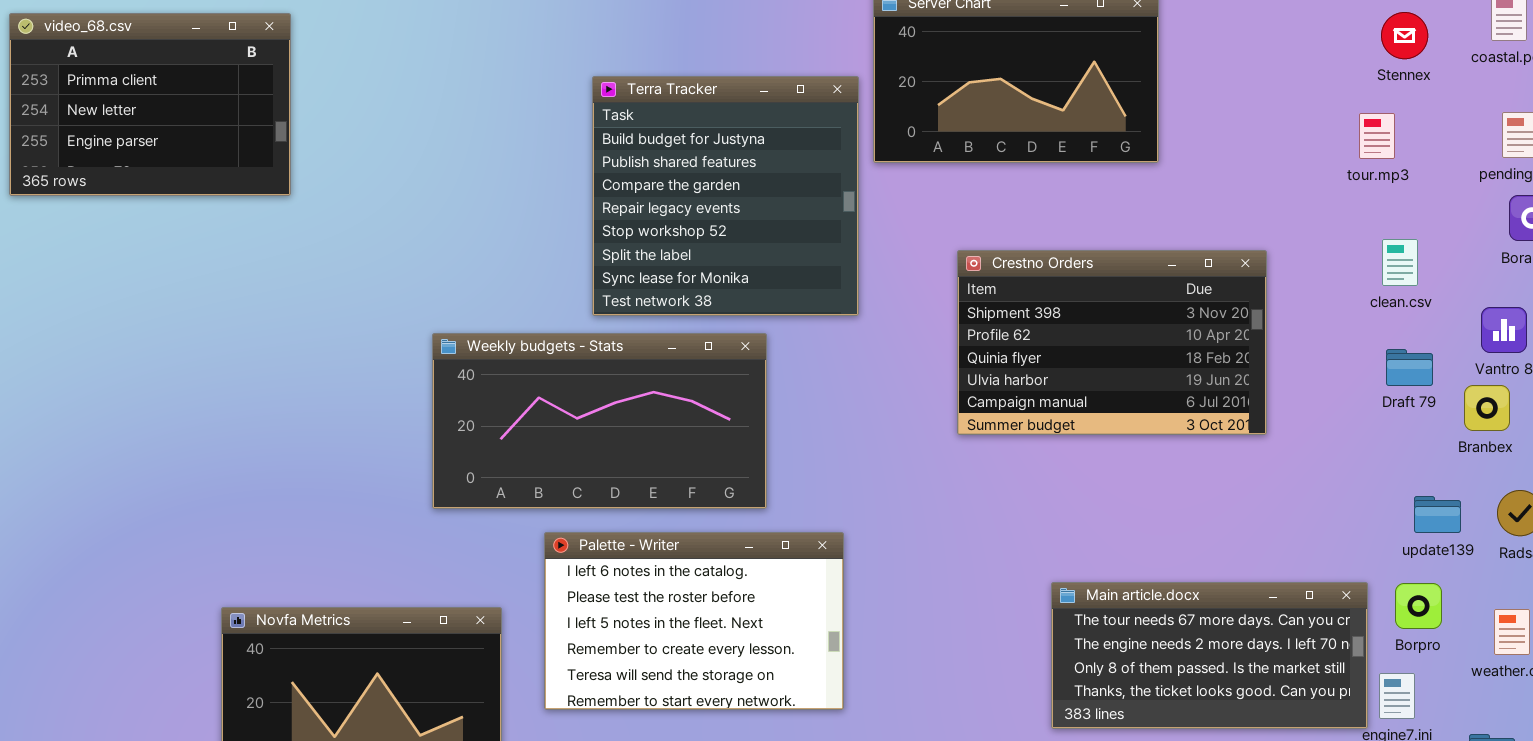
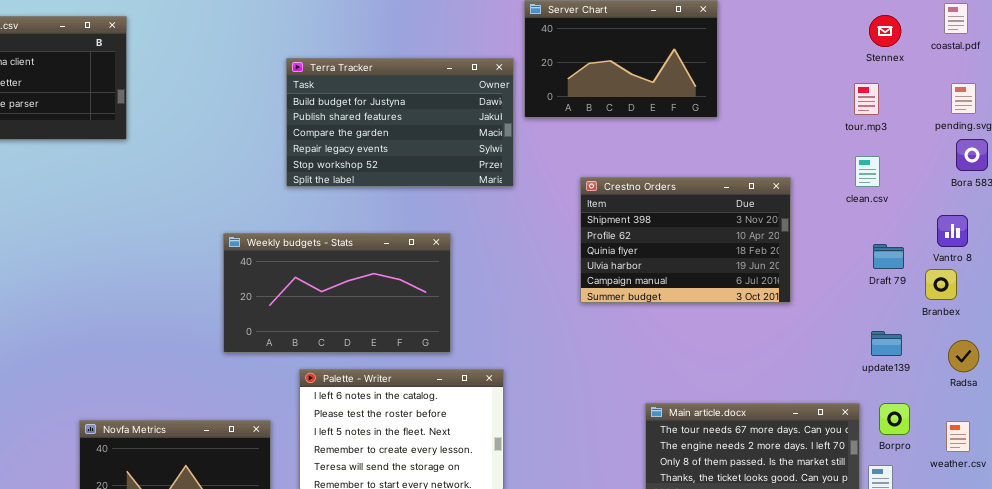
Terra Tracker: [592,76,859,316] -> [286,58,514,187], resized
clean.csv: [1382,239,1418,286] -> [855,156,880,187], moved
update139: [1414,496,1461,533] -> [871,331,902,356], moved

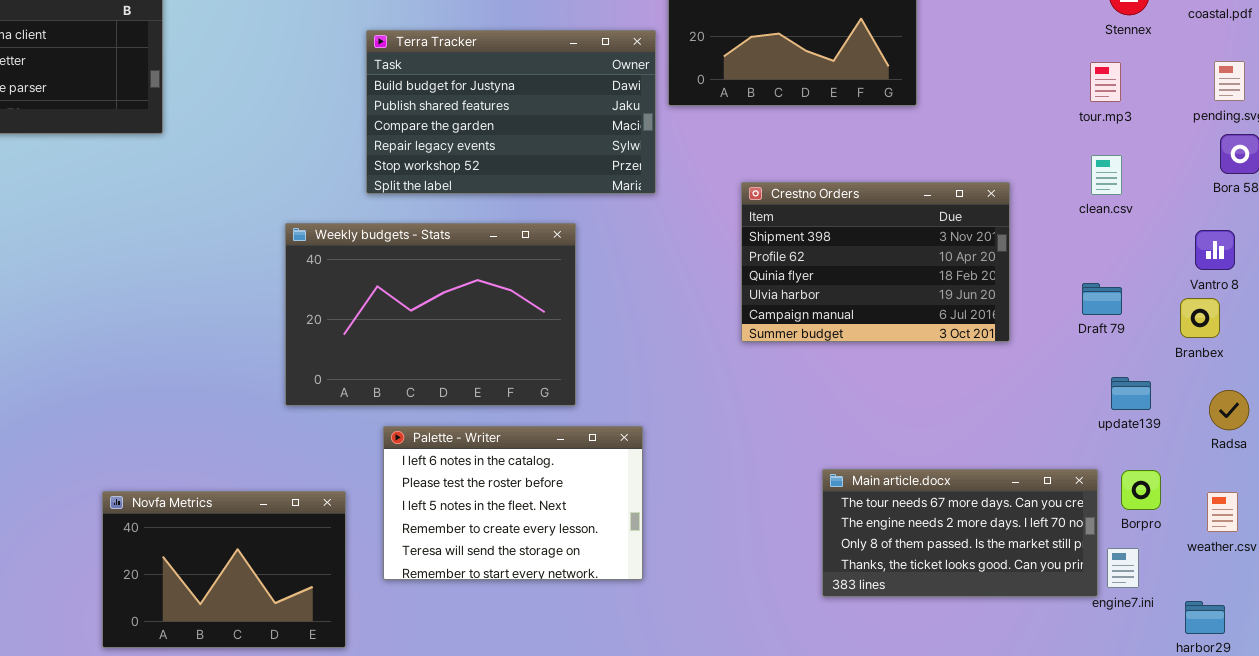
Weekly budgets - Stats: [223,233,451,353] -> [285,223,576,406], resized
Draft 79: [873,244,904,269] -> [1082,283,1122,315], moved

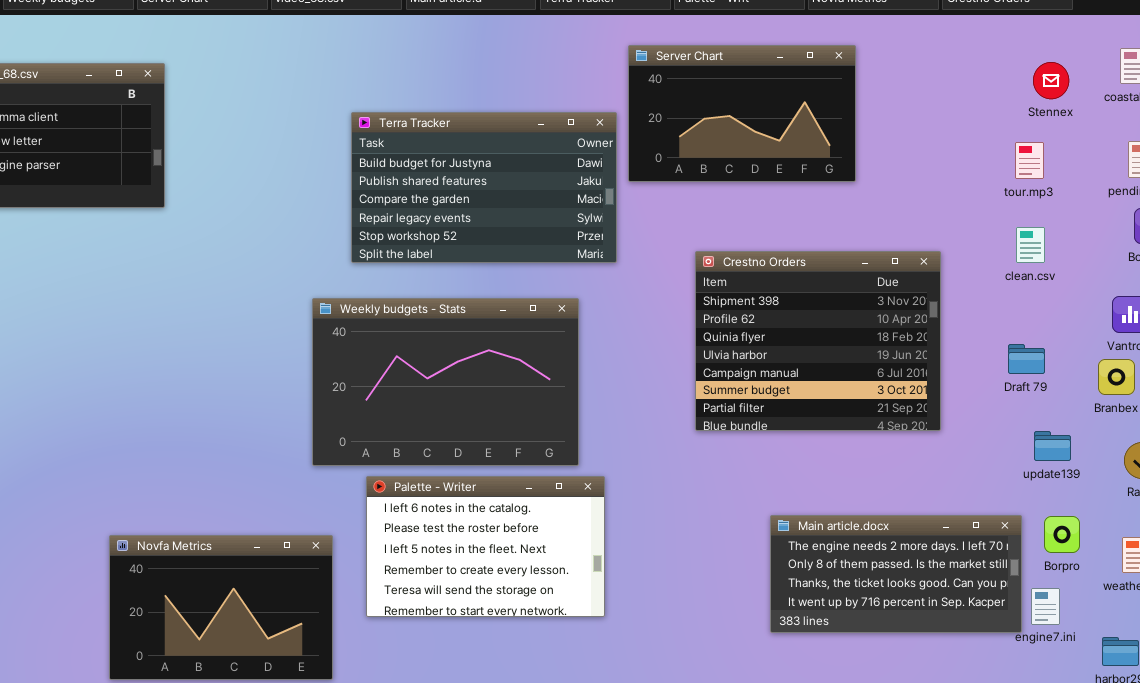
Crestno Orders: [741,182,1010,342] -> [695,251,941,431], resized
Weekly budgets - Stats: [285,223,576,406] -> [312,298,579,466], moved
Main article.docx: [822,469,1098,597] -> [770,515,1022,633], scrolled down 1 row

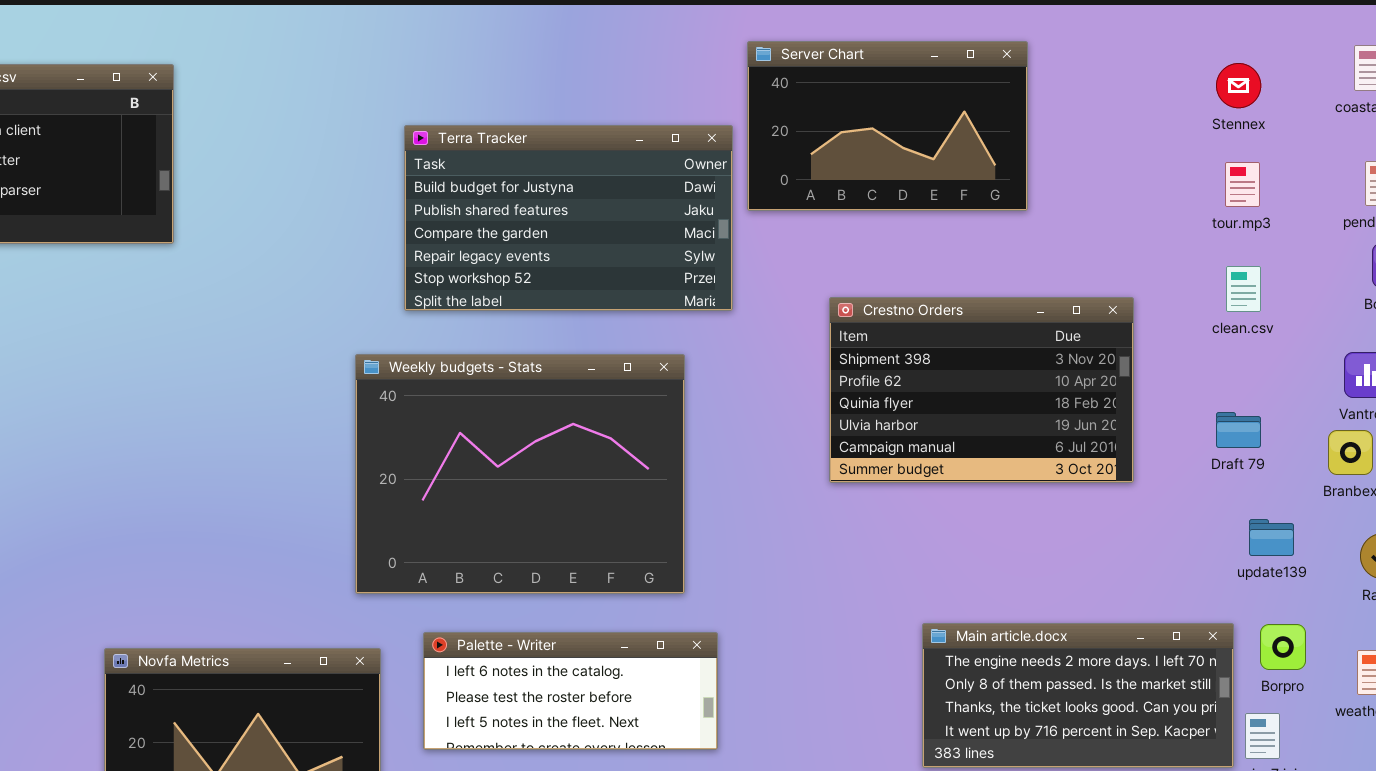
Stennex: [1033,62,1069,99] -> [1216,63,1261,108], moved
Crestno Orders: [695,251,941,431] -> [829,297,1134,483], resized
Weekly budgets - Stats: [312,298,579,466] -> [355,354,685,594], resized
Palette - Writer: [366,476,605,617] -> [423,632,718,750], resized

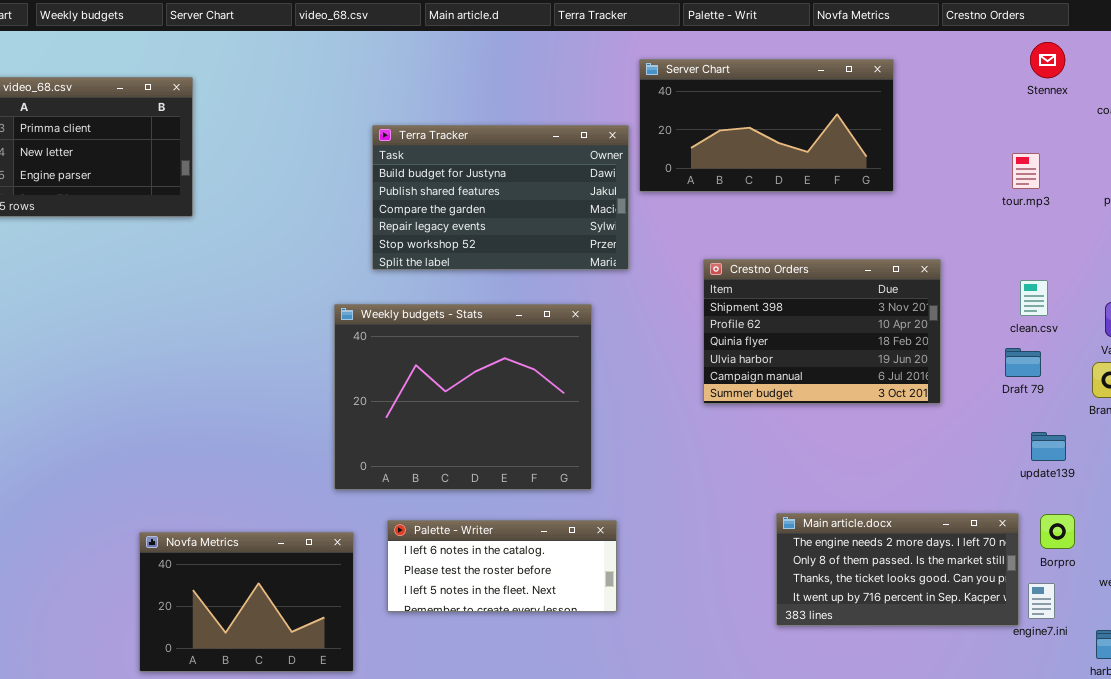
Server Chart: [747,41,1028,211] -> [639,59,894,192], resized
Stennex: [1216,63,1261,108] -> [1030,42,1065,78], moved
clean.csv: [1226,266,1261,312] -> [1020,280,1048,316], moved

